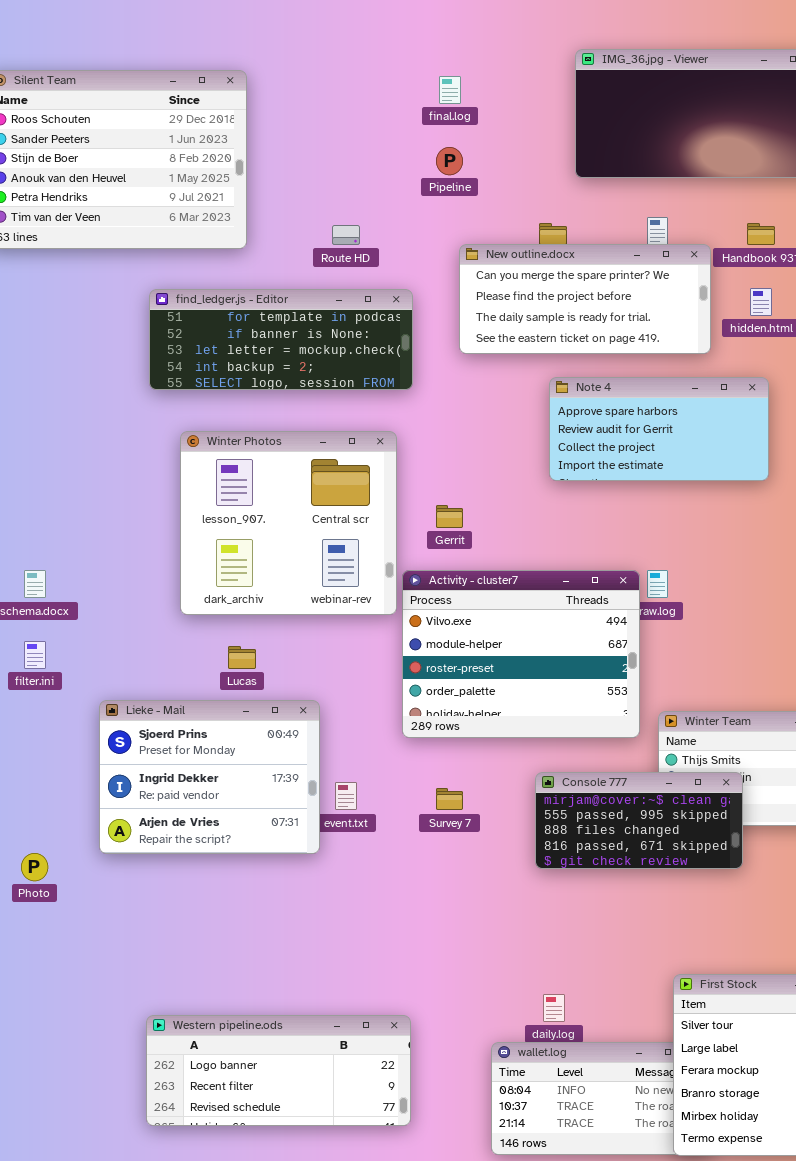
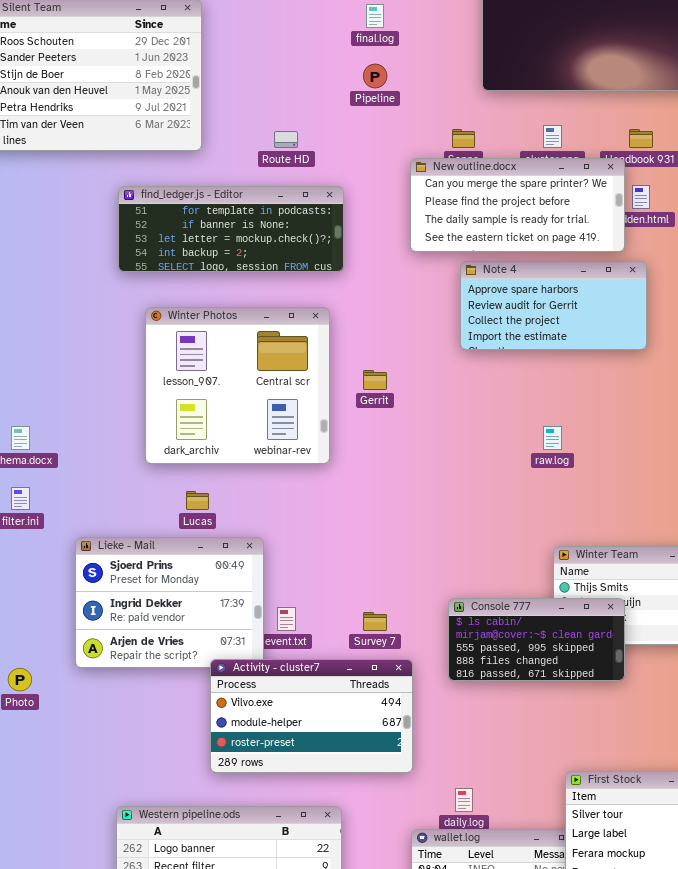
New outline.docx: [459,244,711,354] -> [410,158,625,252], moved
Activity - cluster7: [402,570,640,738] -> [210,659,413,773], moved, resized
Console 777: [535,772,743,869] -> [448,598,625,681], scrolled up 1 row

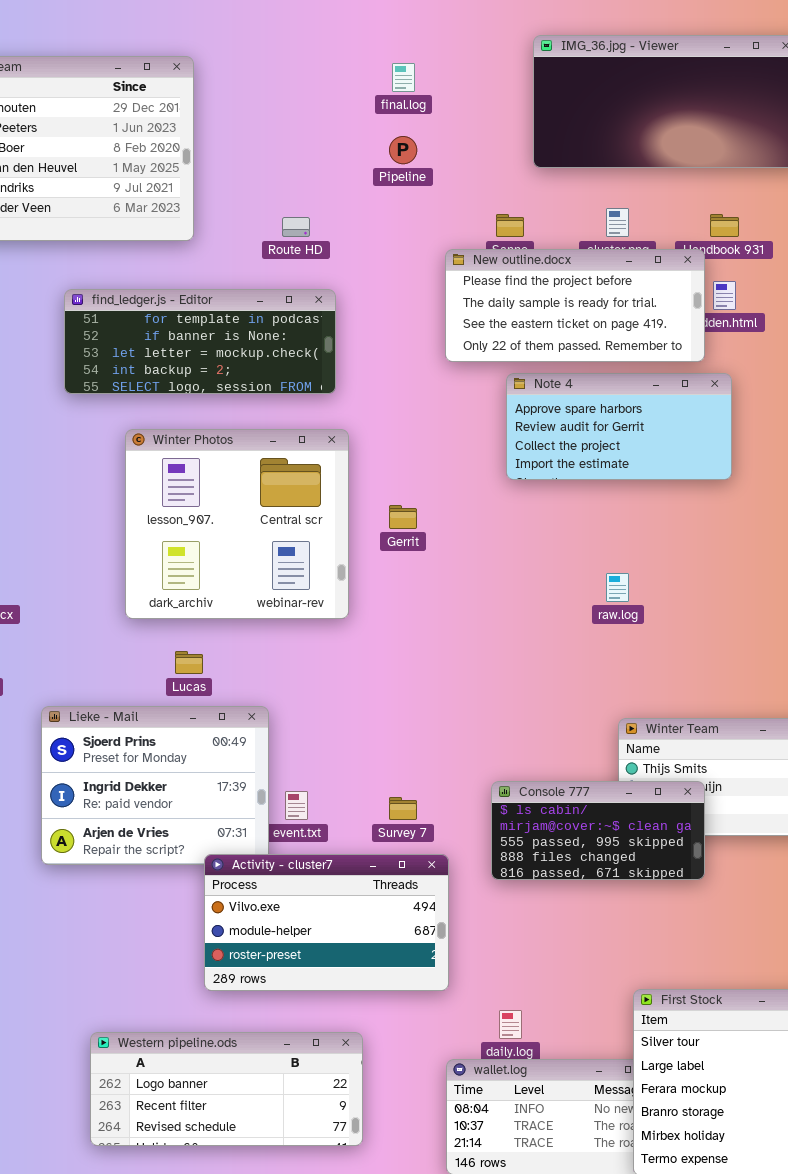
New outline.docx: [410,158,625,252] -> [445,249,705,362], scrolled down 1 row
find_ledger.js - Editor: [118,186,344,272] -> [64,289,336,394], moved

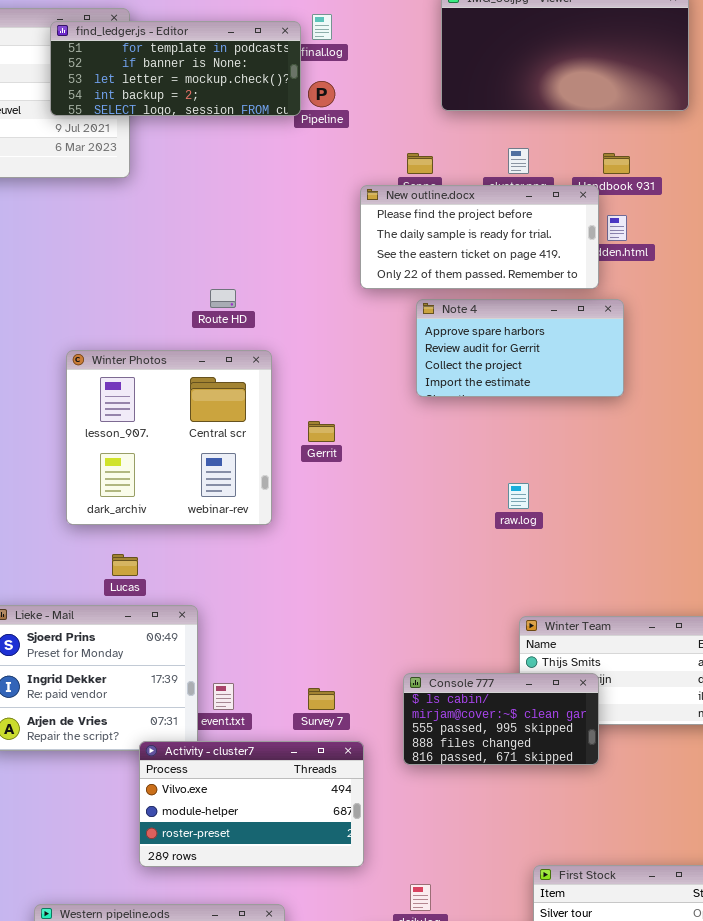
Route HD: [282,217,310,237] -> [210,289,236,308], moved
find_ledger.js - Editor: [64,289,336,394] -> [50,21,301,116], moved

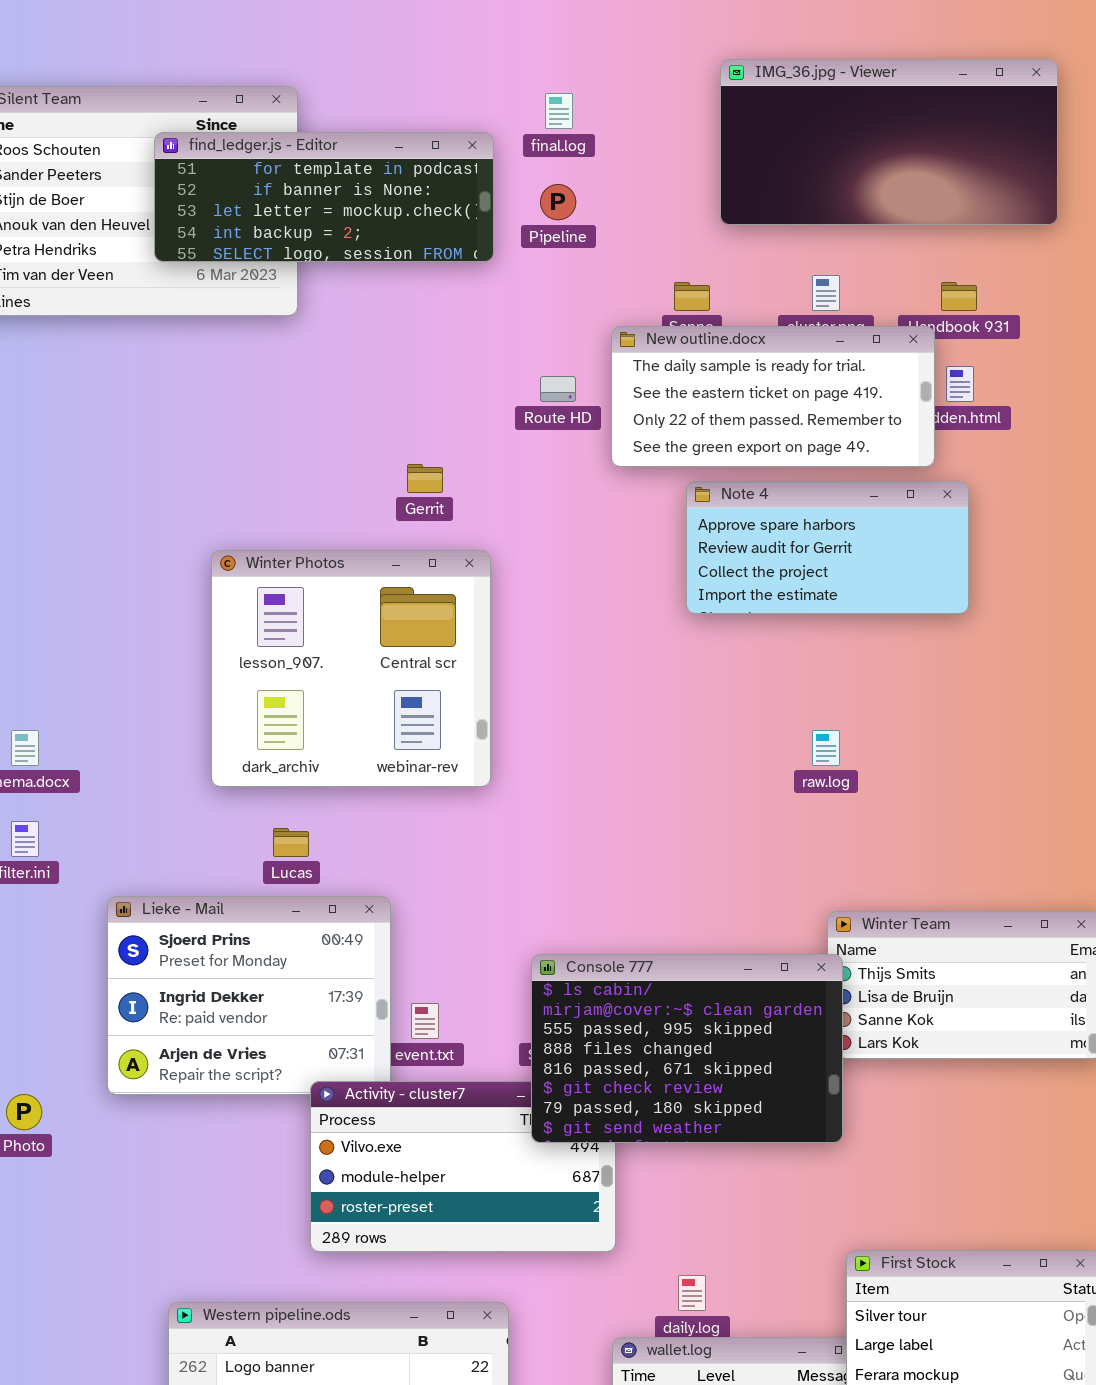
find_ledger.js - Editor: [50,21,301,116] -> [154,132,494,262], moved
New outline.docx: [360,185,599,289] -> [611,326,935,467], scrolled down 1 row
Route HD: [210,289,236,308] -> [540,376,576,402], moved
Gerrit: [308,421,335,442] -> [407,464,443,493], moved
Console 777: [403,673,599,765] -> [531,954,843,1143], moved, resized

